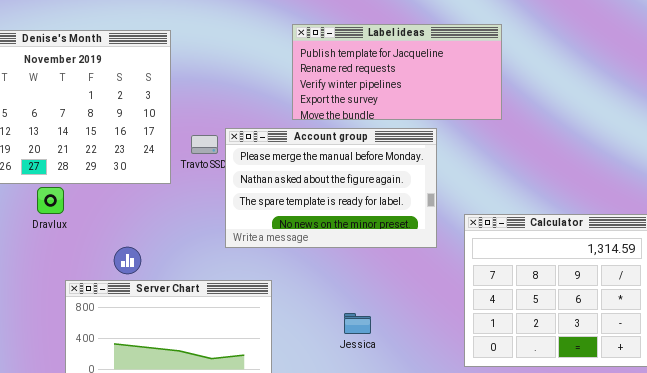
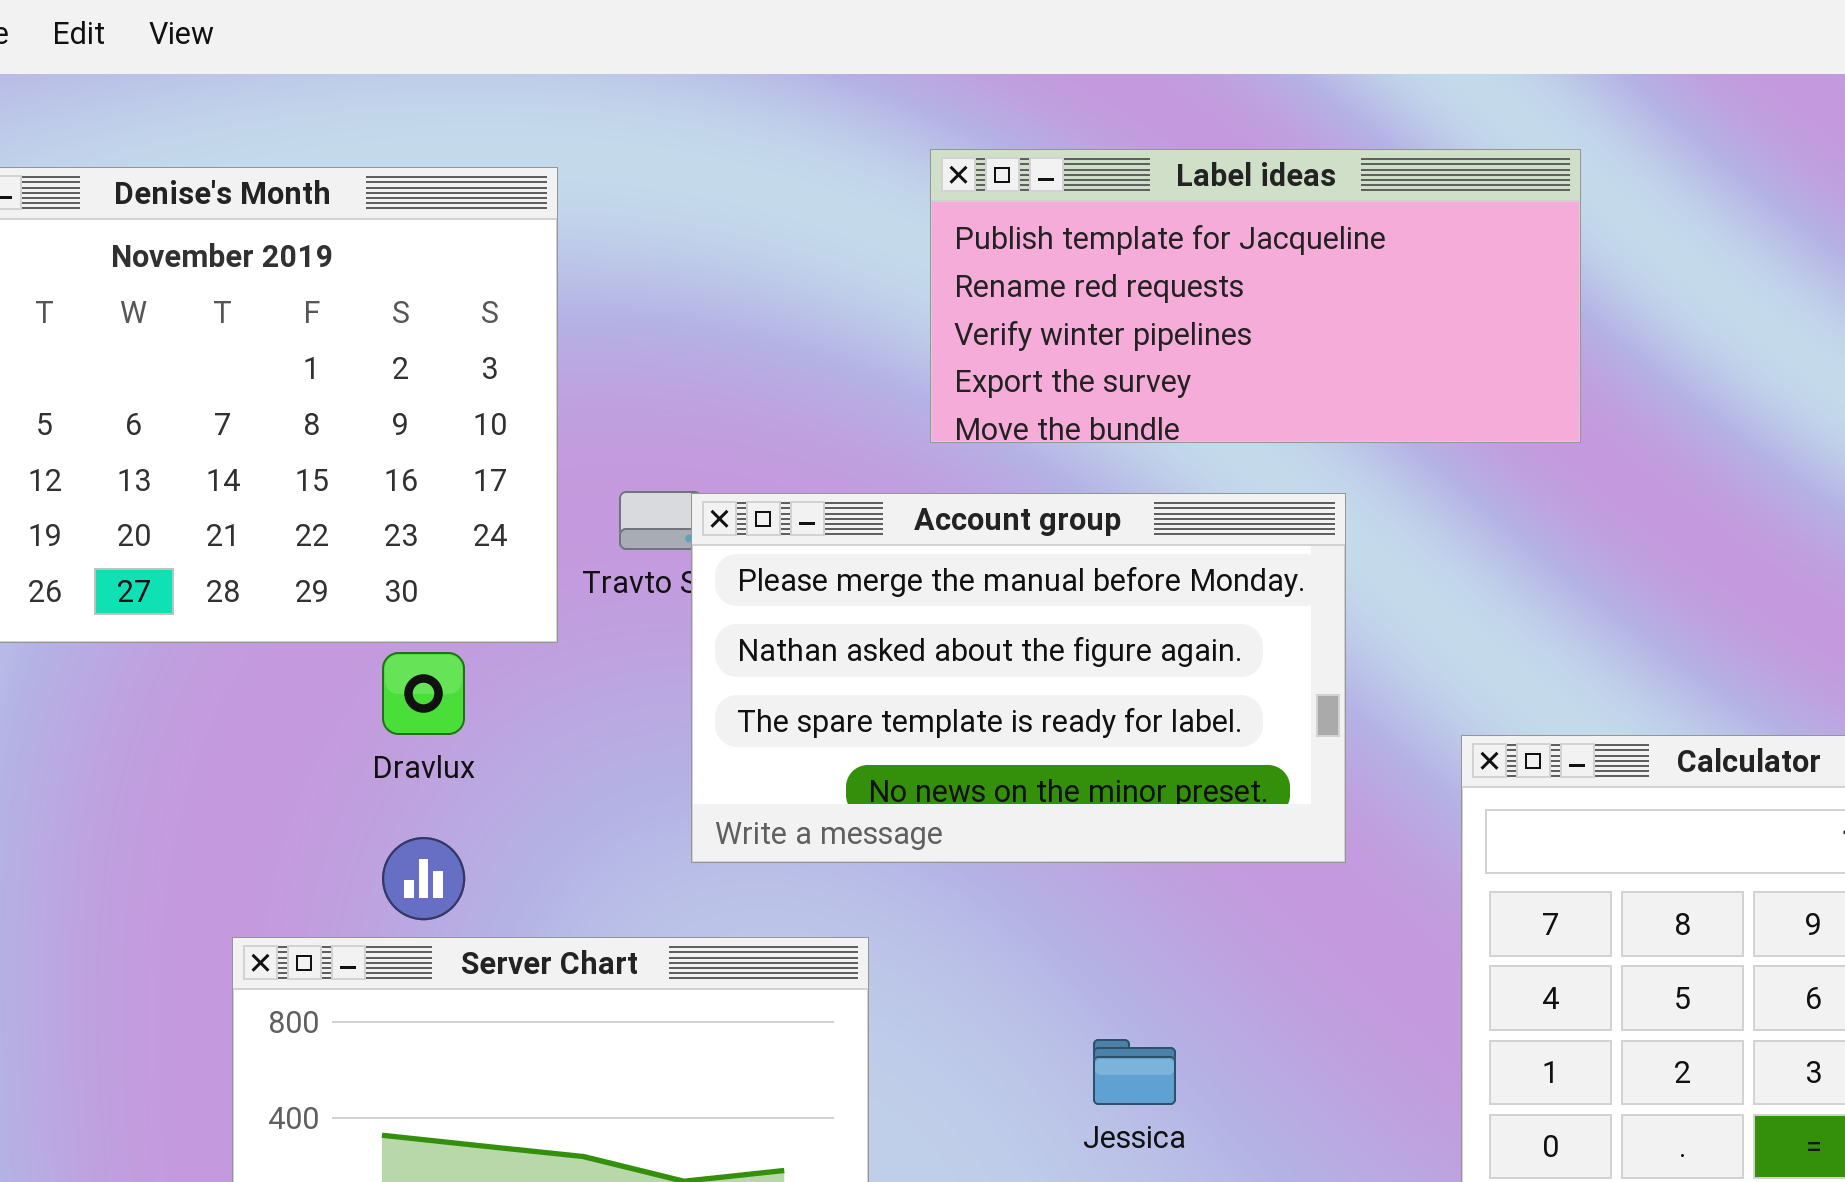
Account group: [225,128,437,248] -> [691,493,1346,863], moved
Dravlux: [37,187,64,214] -> [382,652,465,735], moved

